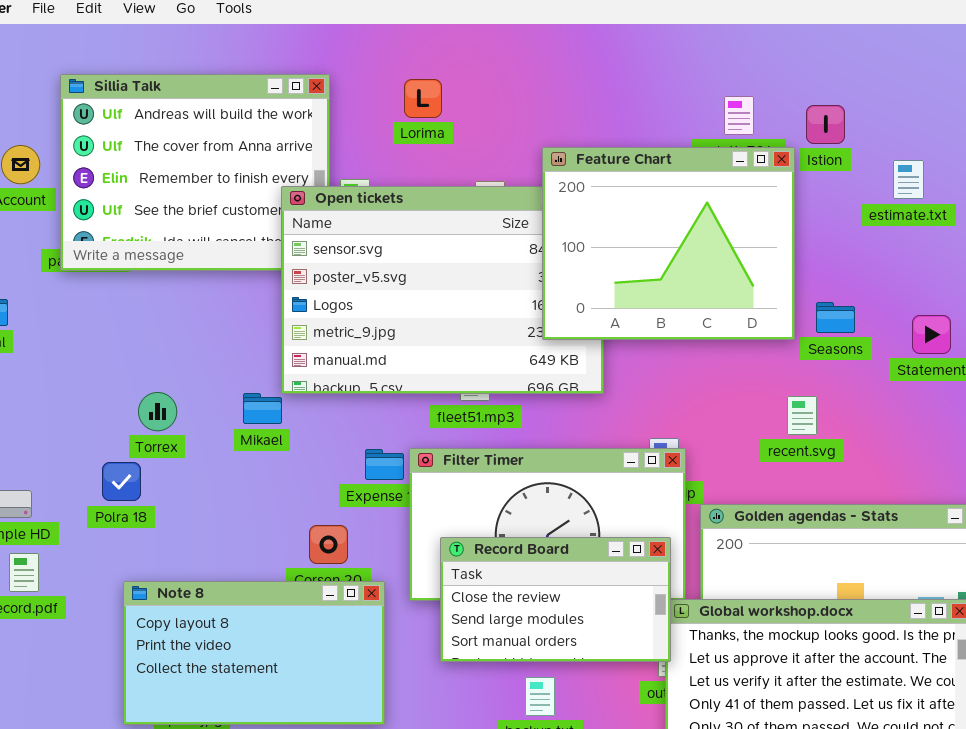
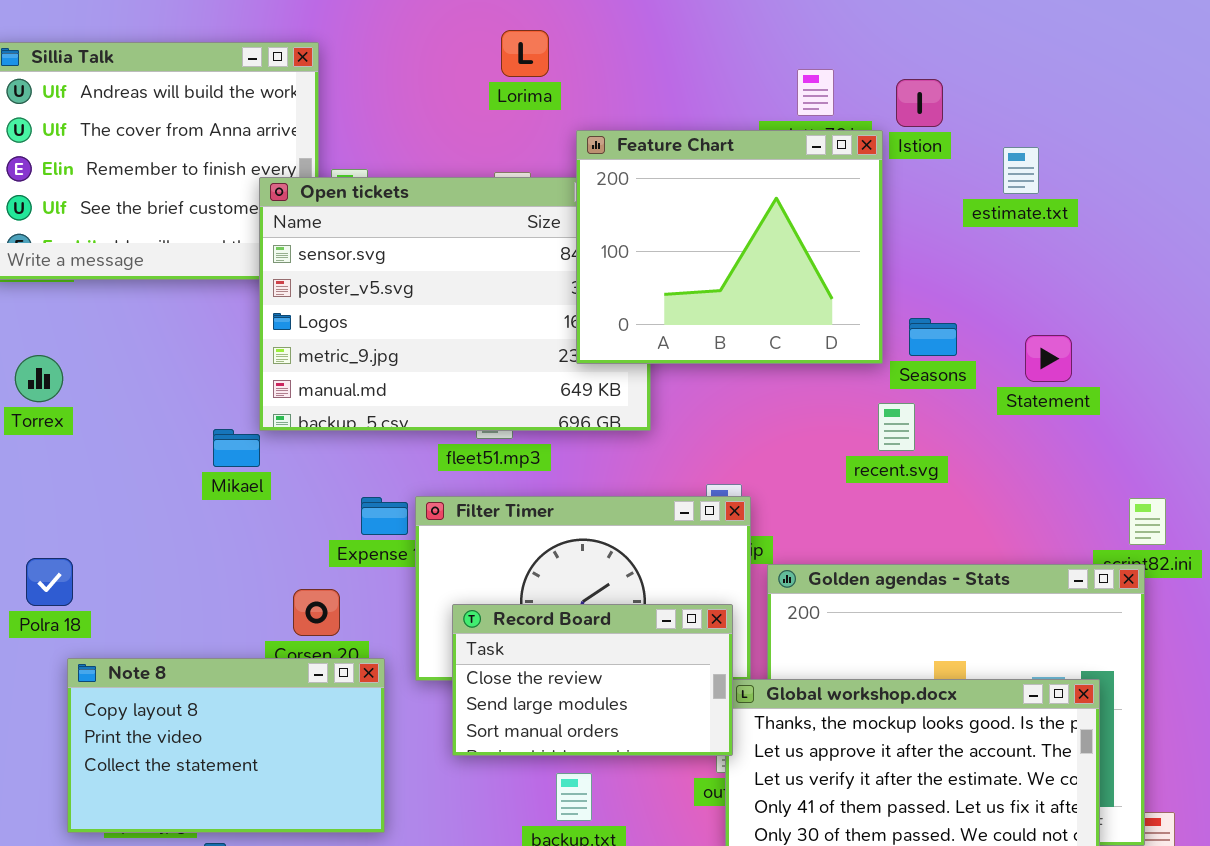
Lorima: [404,79,442,118] -> [501,30,549,77], moved
Torrex: [138,392,177,431] -> [15,355,63,402], moved
recent.svg: [787,396,817,435] -> [878,403,915,451], moved
Polra 18: [102,462,141,501] -> [26,558,73,606], moved

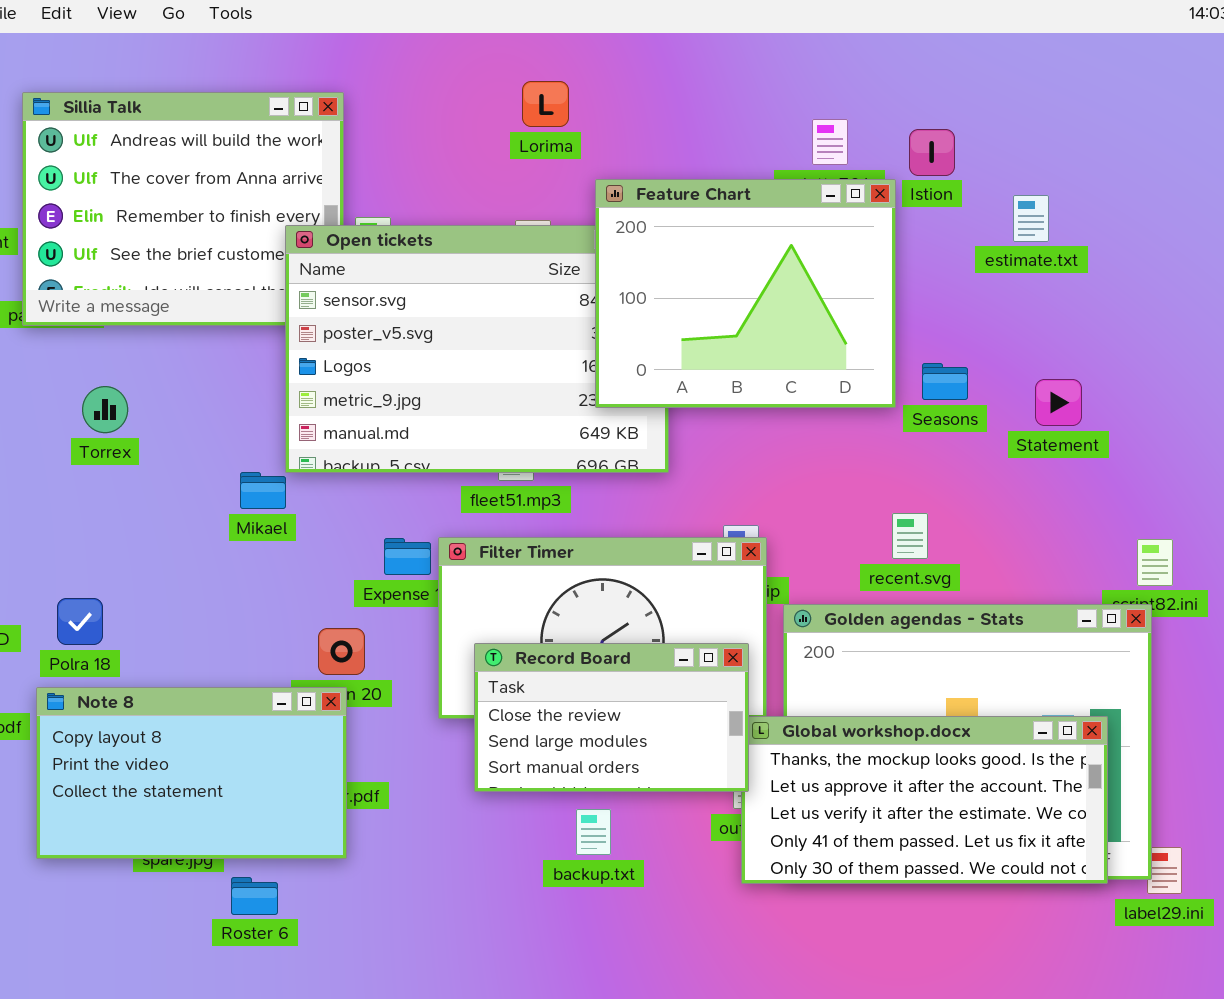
Torrex: [15,355,63,402] -> [82,386,128,433], moved
recent.svg: [878,403,915,451] -> [892,513,928,559], moved
Note 8: [67,658,385,833] -> [36,687,347,859], moved

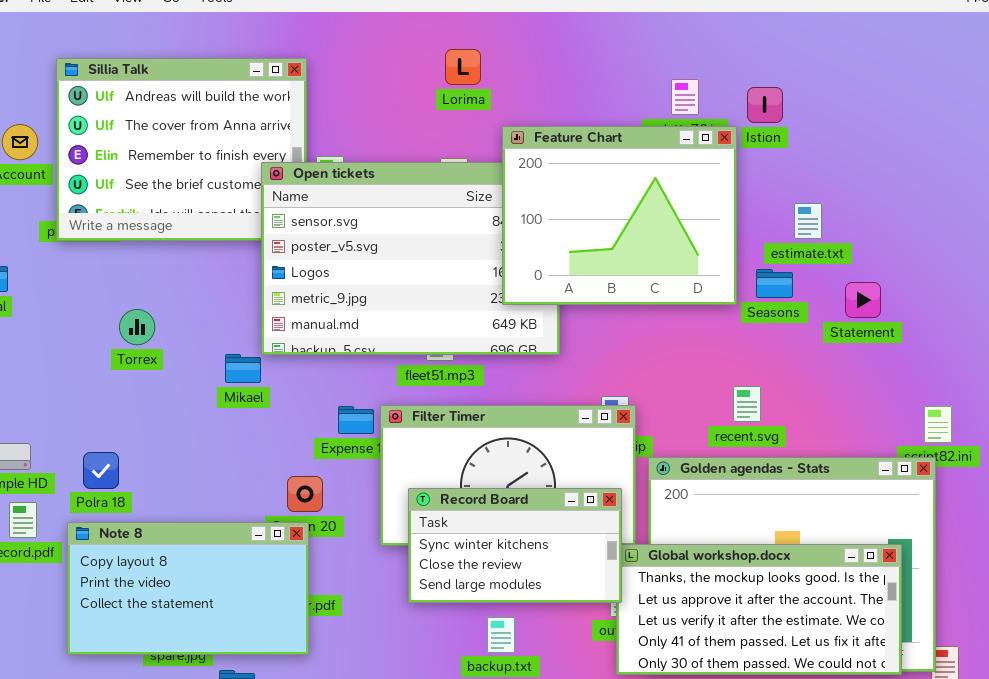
estimate.txt: [1013,195,1049,242] -> [794,203,822,239], moved
Torrex: [82,386,128,433] -> [119,309,155,345], moved
Record Board: [474,643,749,792] -> [408,488,622,603], scrolled up 1 row

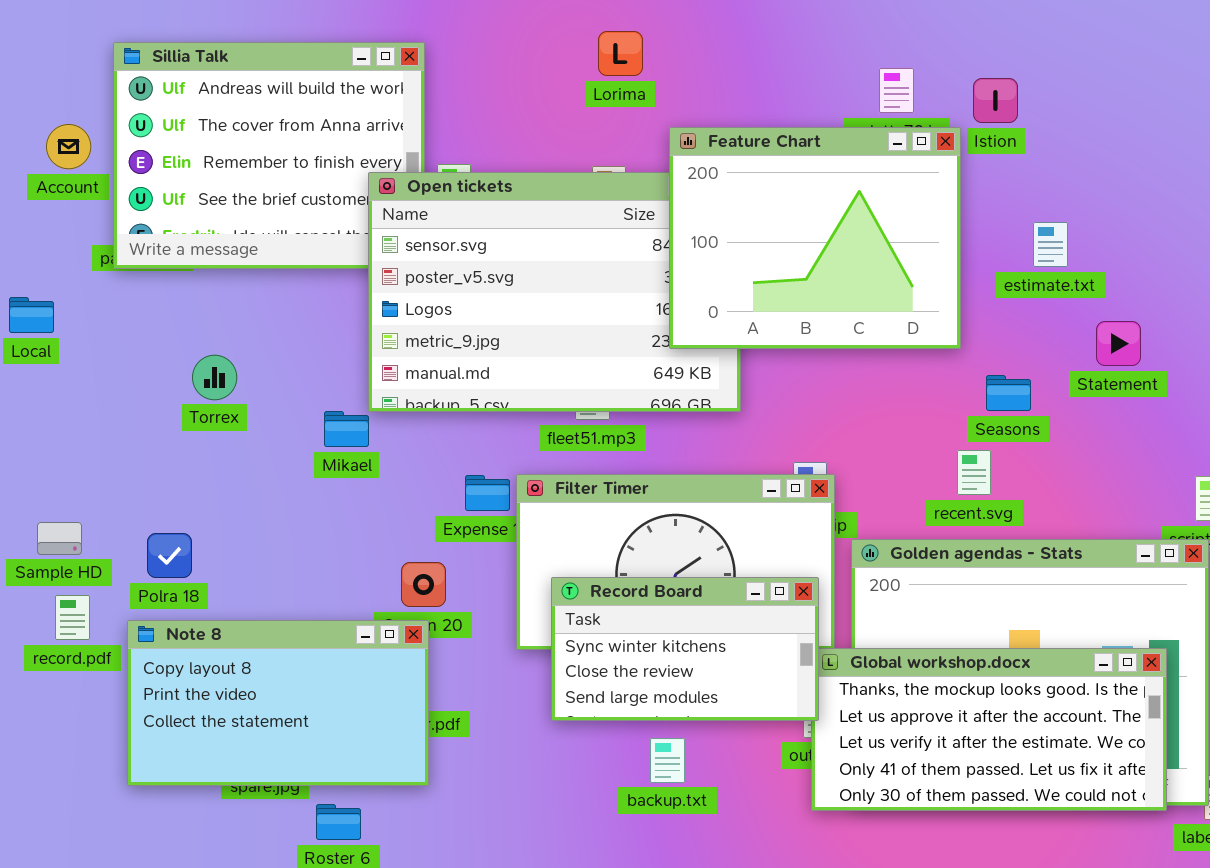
Seasons: [756,269,793,298] -> [986,375,1031,411], moved

